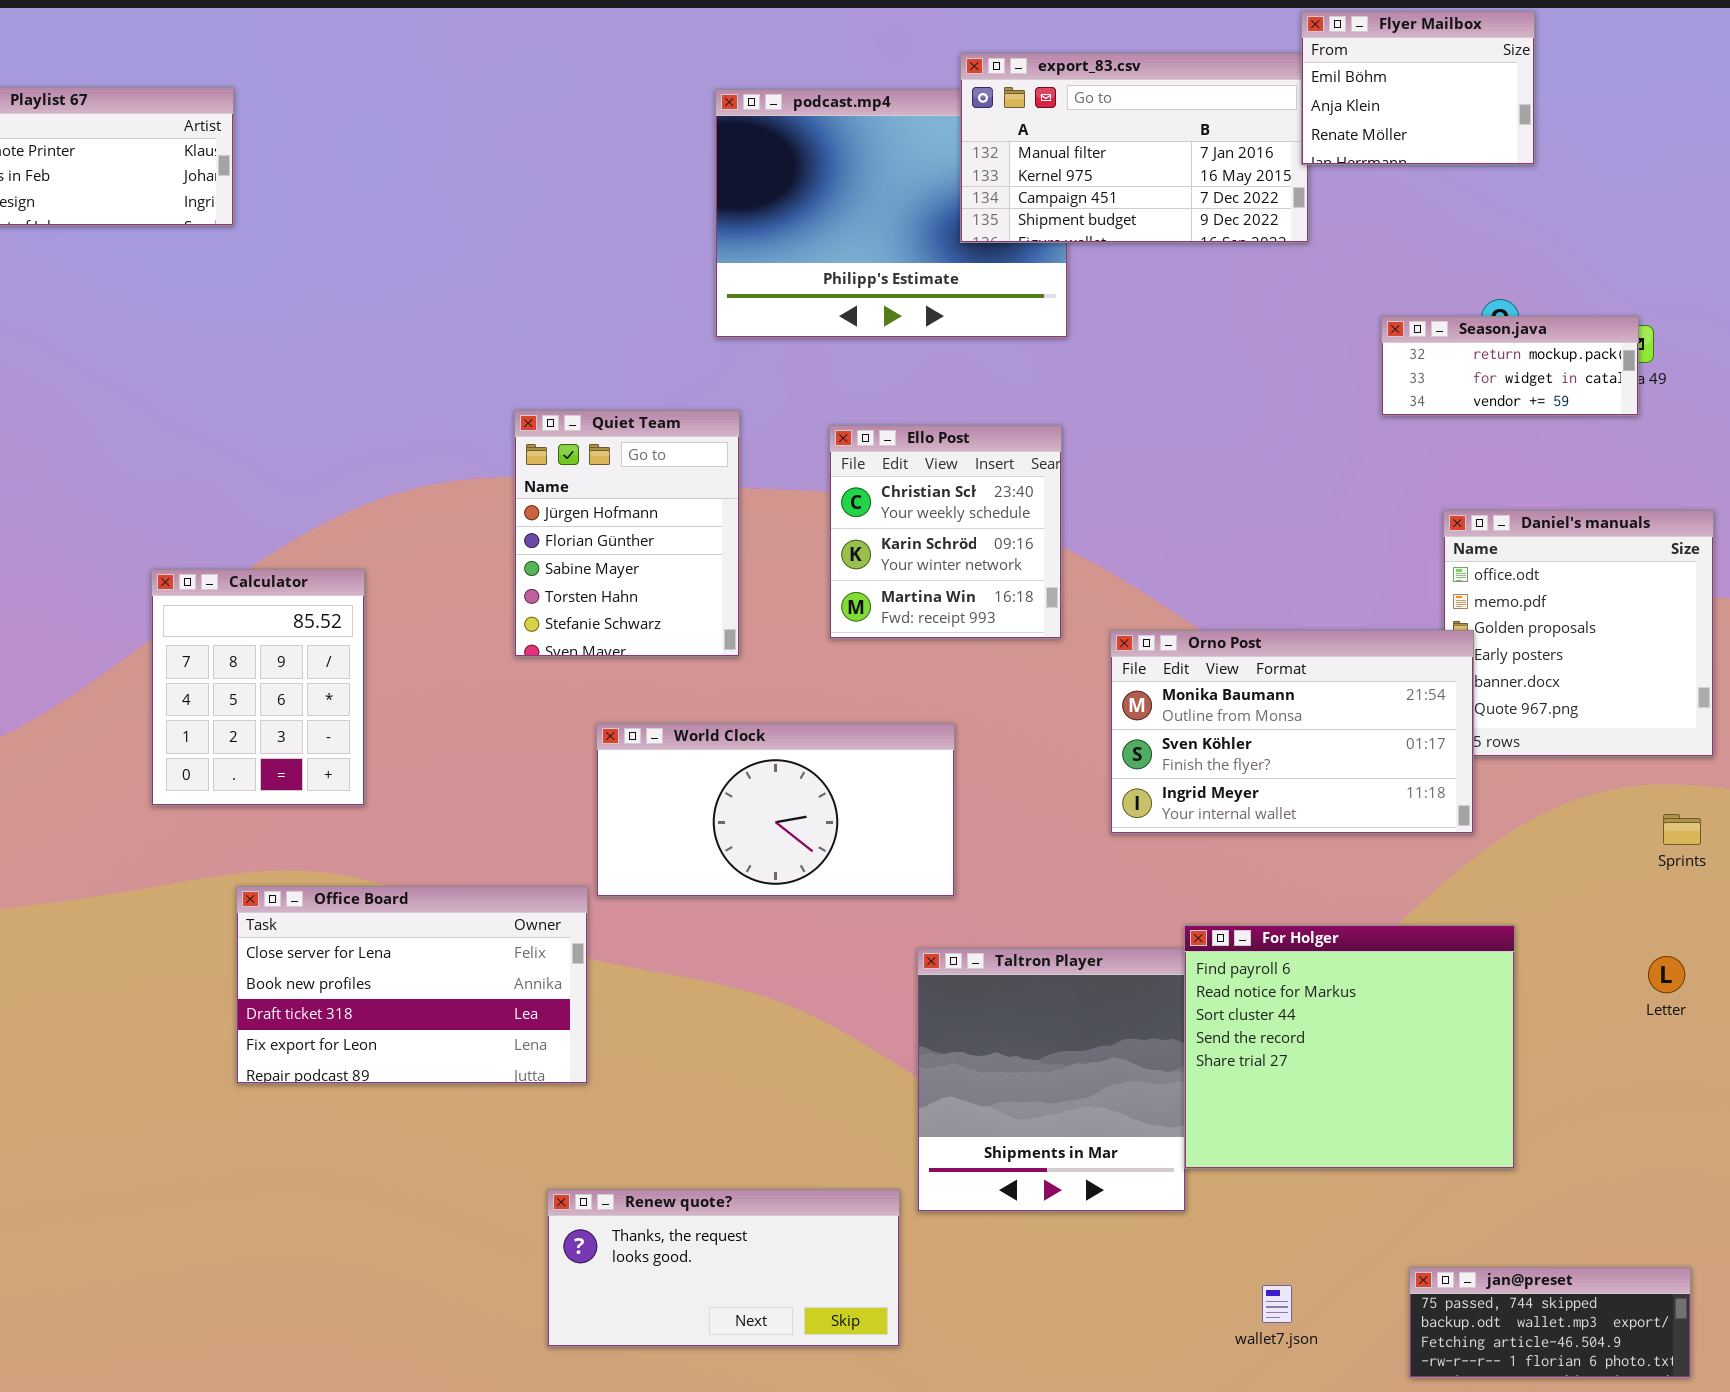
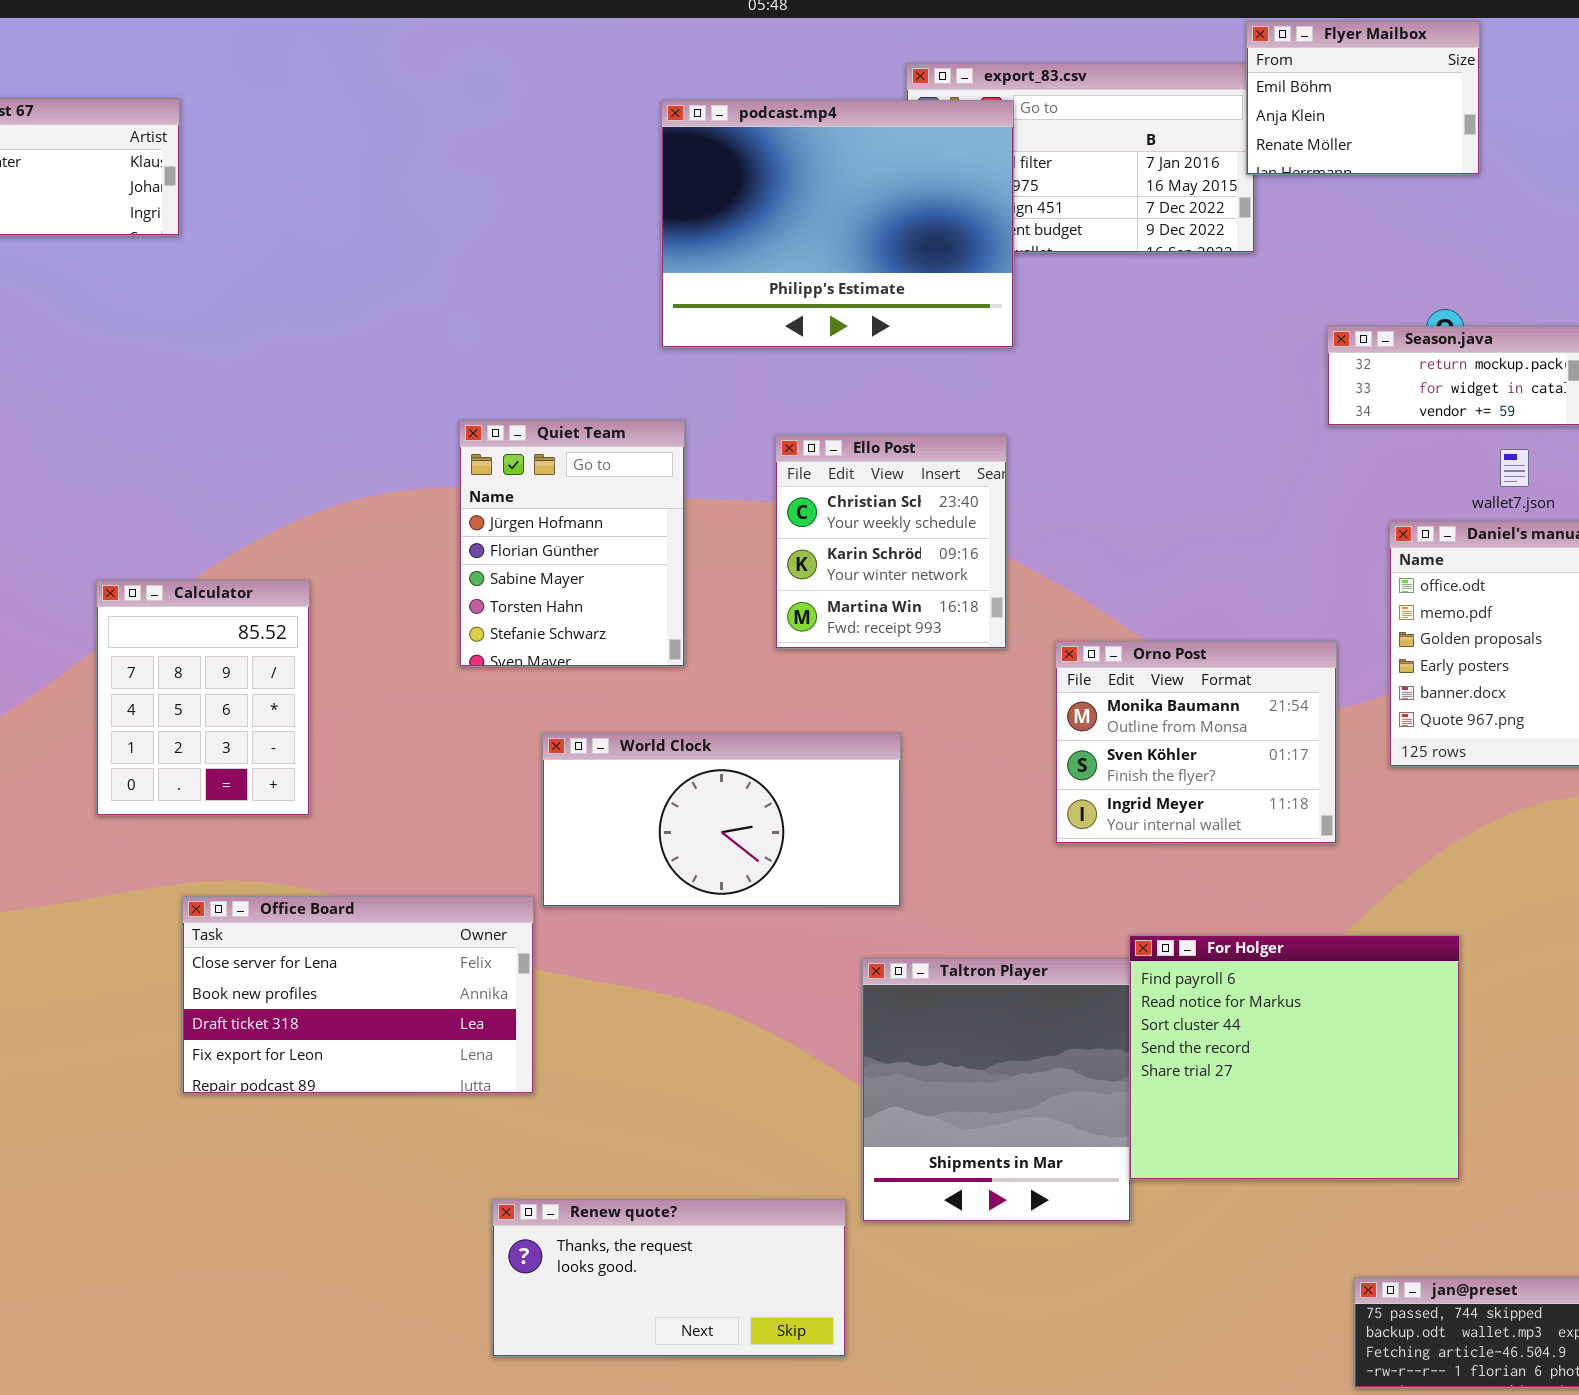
podcast.mp4: [715,89,1068,338] -> [661,100,1014,348], raised
Orno Post: [1110,630,1474,834] -> [1055,641,1337,844], resized
wallet7.json: [1262,1285,1292,1323] -> [1500,449,1529,487], moved

